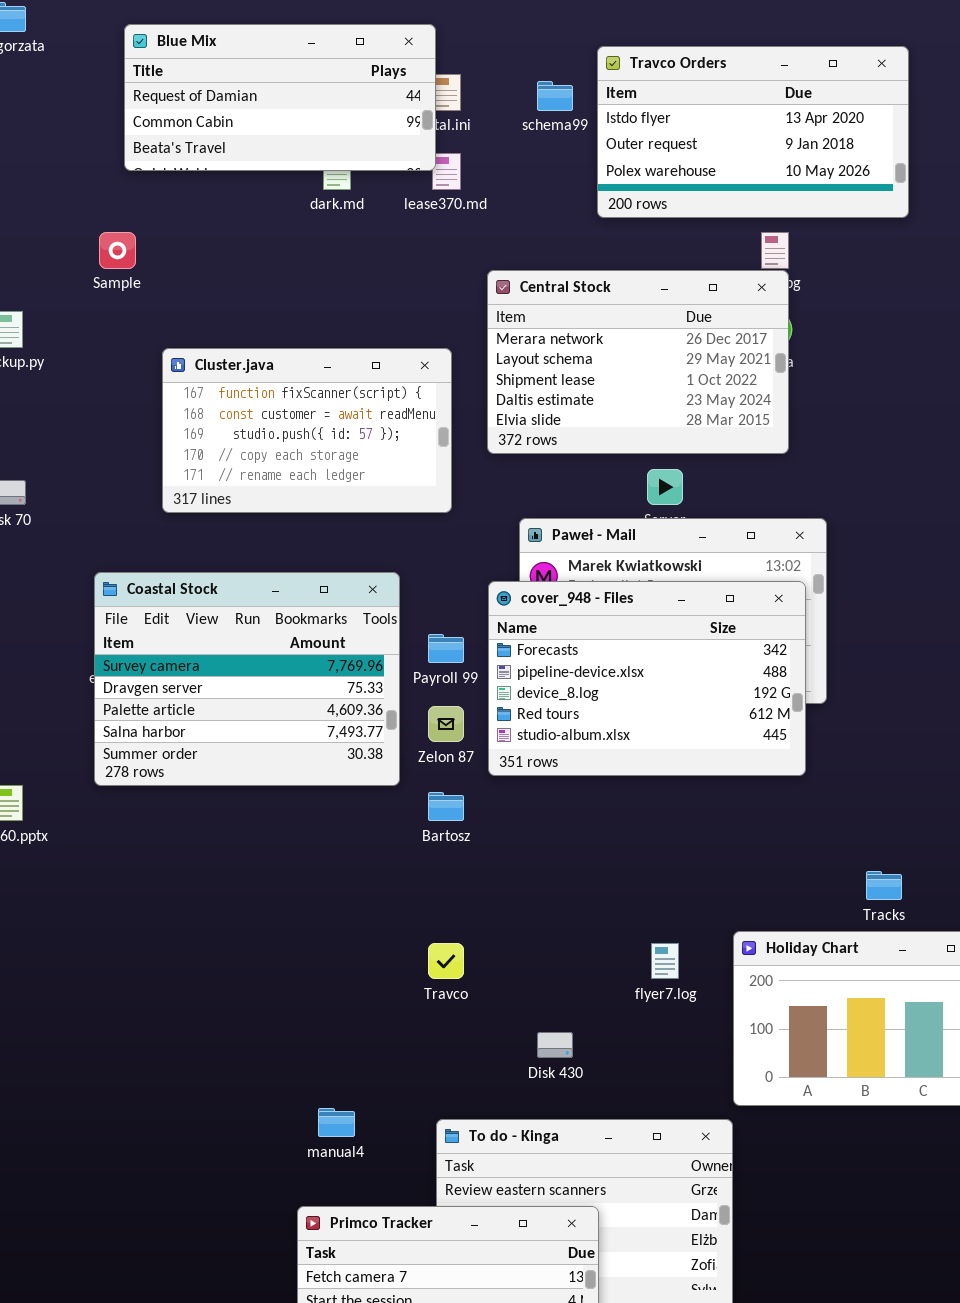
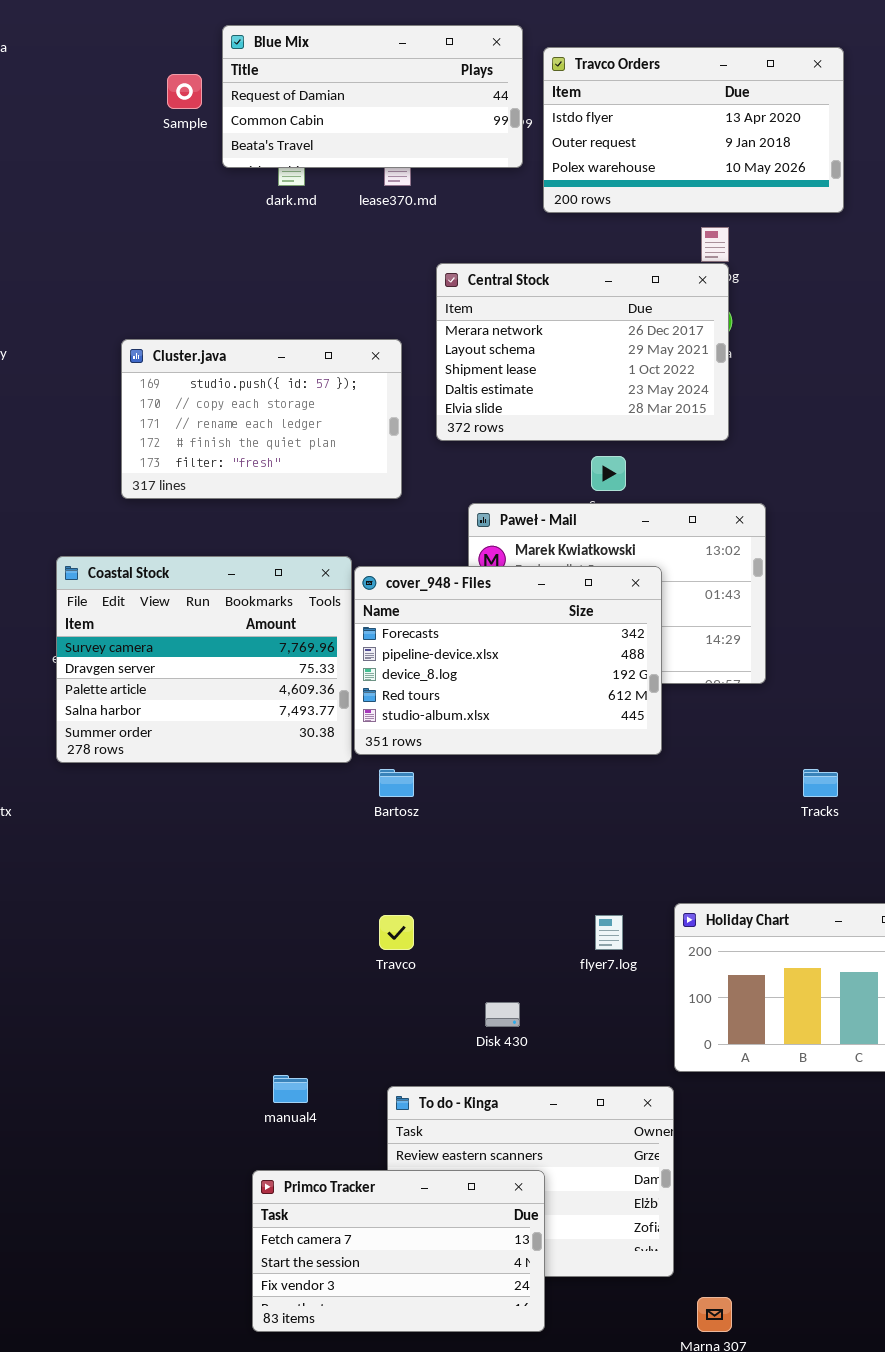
Blue Mix: [124,24,436,171] -> [222,25,523,168], moved
Sample: [99,232,136,269] -> [167,74,202,109], moved
Cluster.java: [162,348,452,513] -> [121,339,402,499], scrolled down 2 rows
cover_948 - Files: [488,581,806,776] -> [354,566,662,755], moved
Tracks: [866,871,902,900] -> [803,769,838,797], moved

